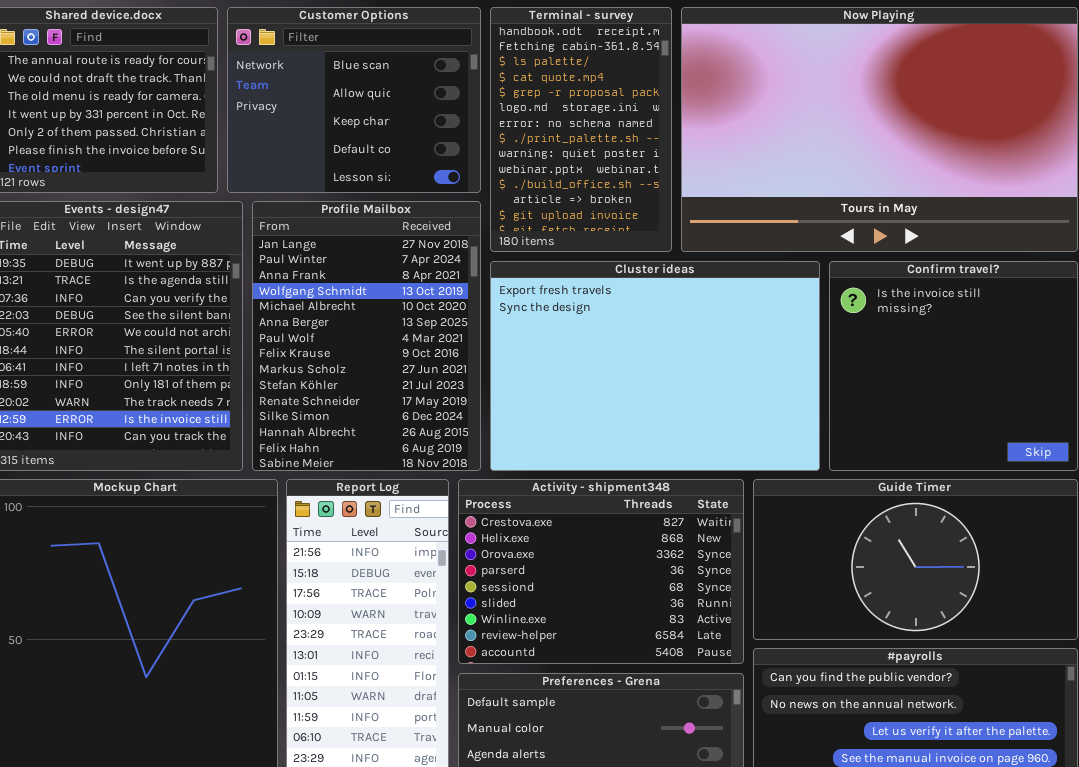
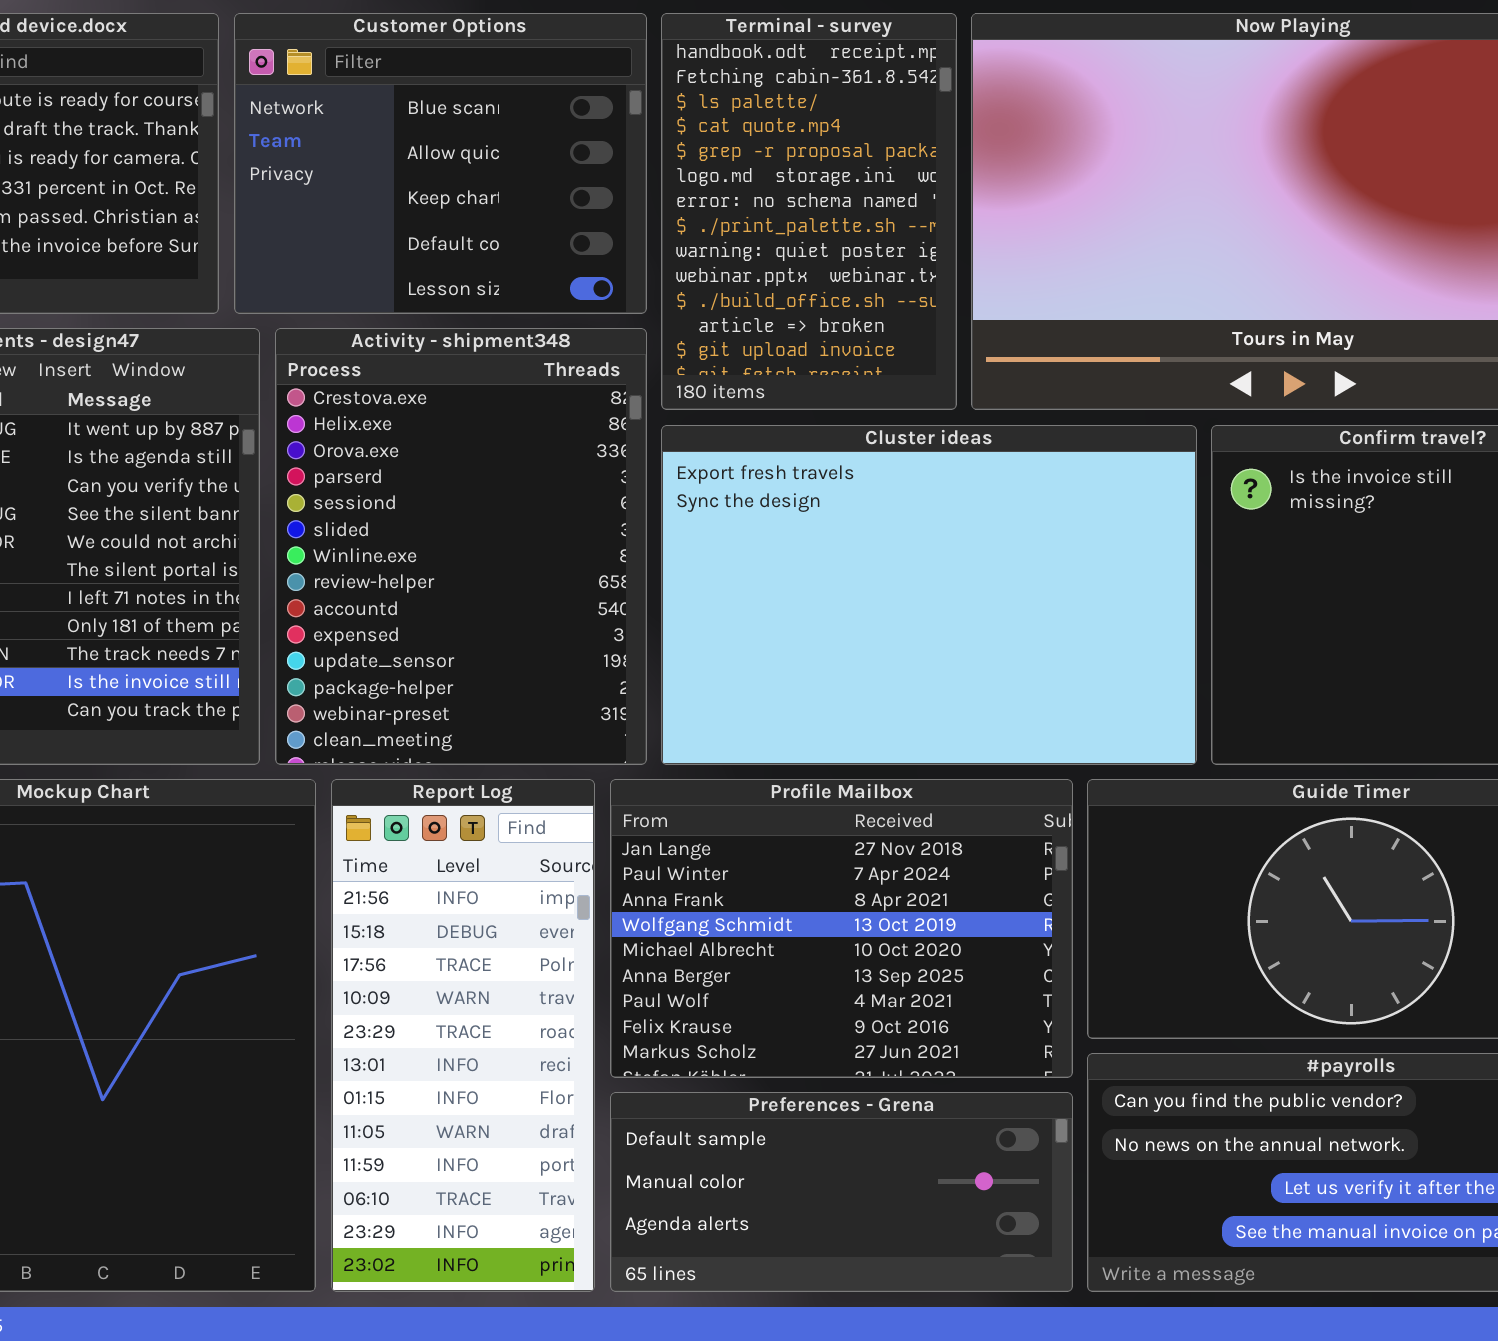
Profile Mailbox: [252,201,481,471] -> [610,779,1073,1078], moved, resized
Activity - shipment348: [458,479,744,664] -> [275,328,647,765], moved, resized

